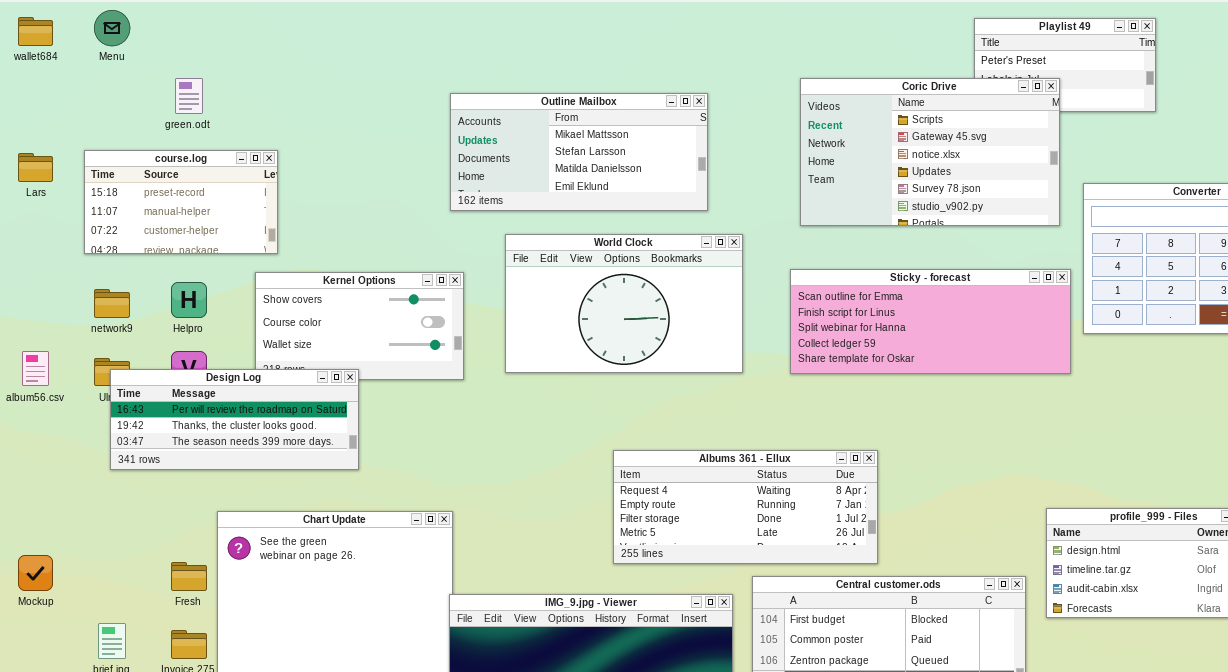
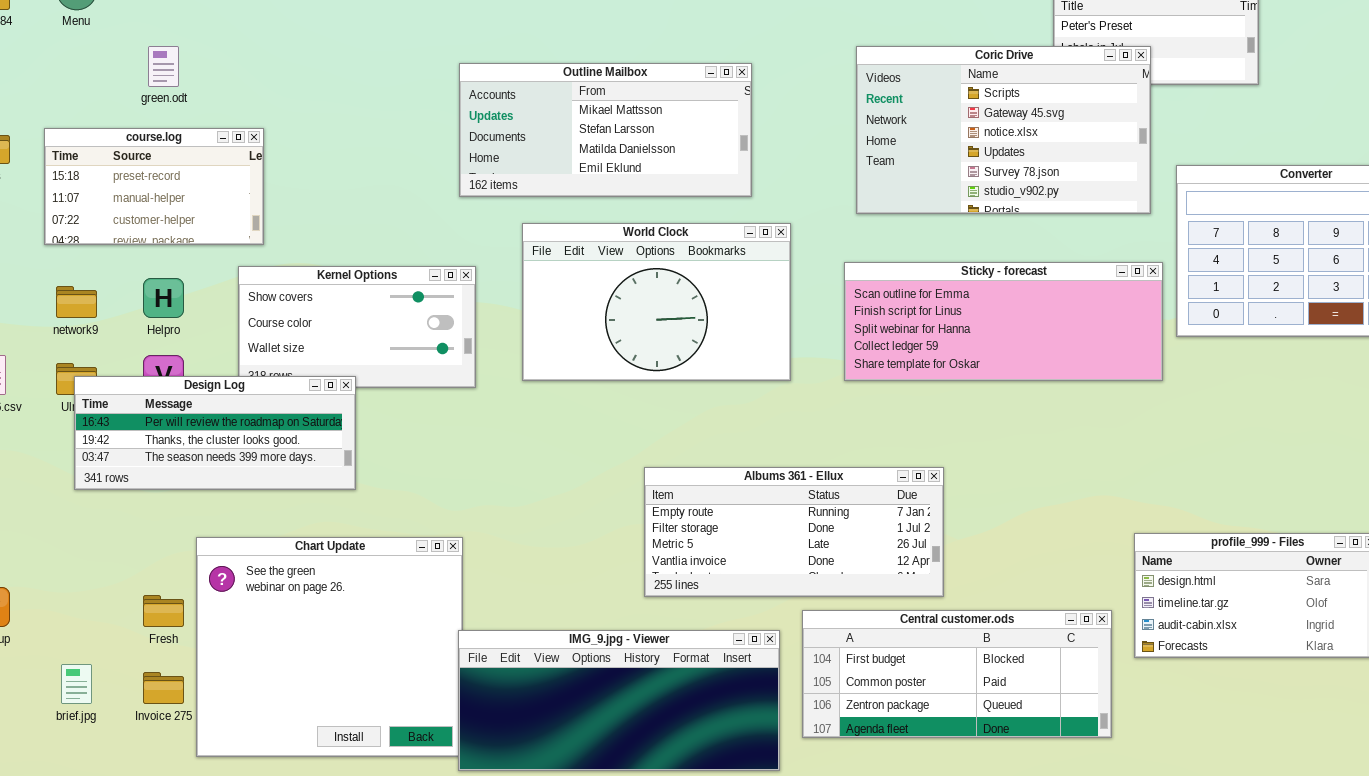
Albums 361 - Ellux: [613,450,878,564] -> [644,467,944,597], scrolled down 1 row

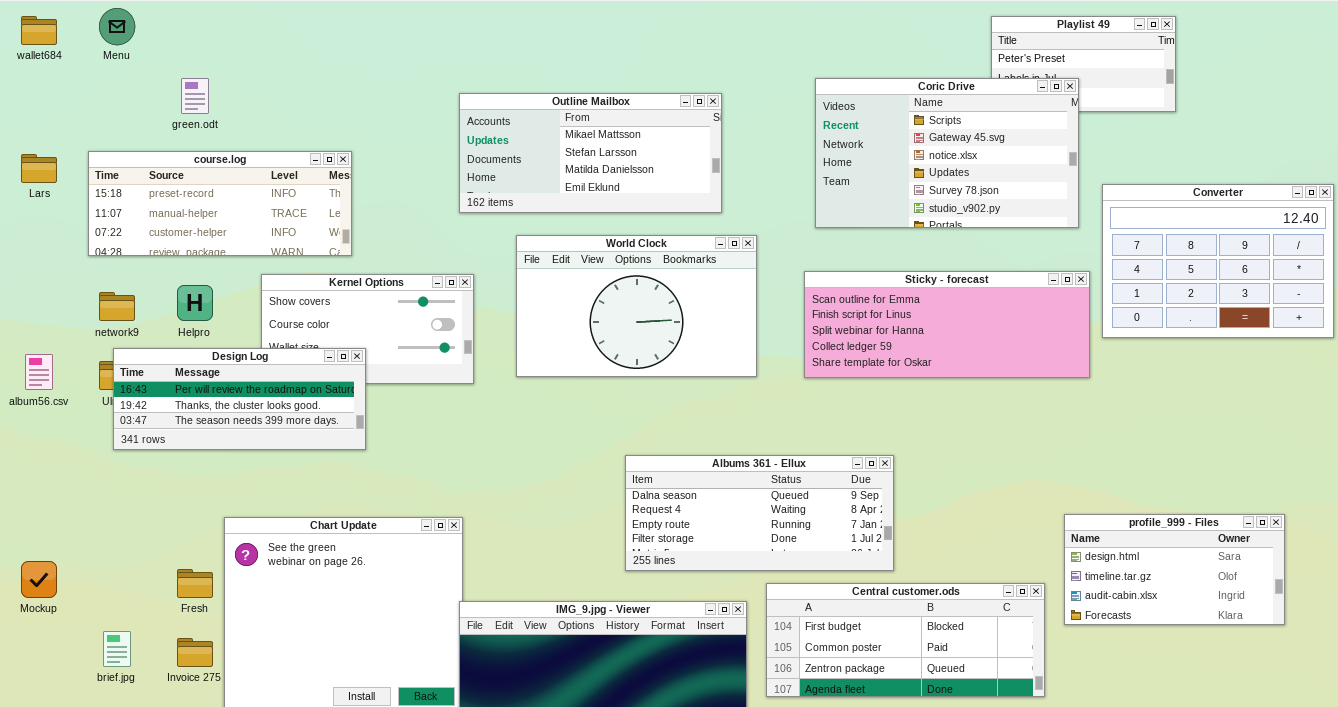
course.log: [44,128,264,245] -> [88,151,352,256], resized
Design Log: [74,376,356,490] -> [113,348,366,450], moved
Albums 361 - Ellux: [644,467,944,597] -> [625,455,894,571], scrolled up 2 rows

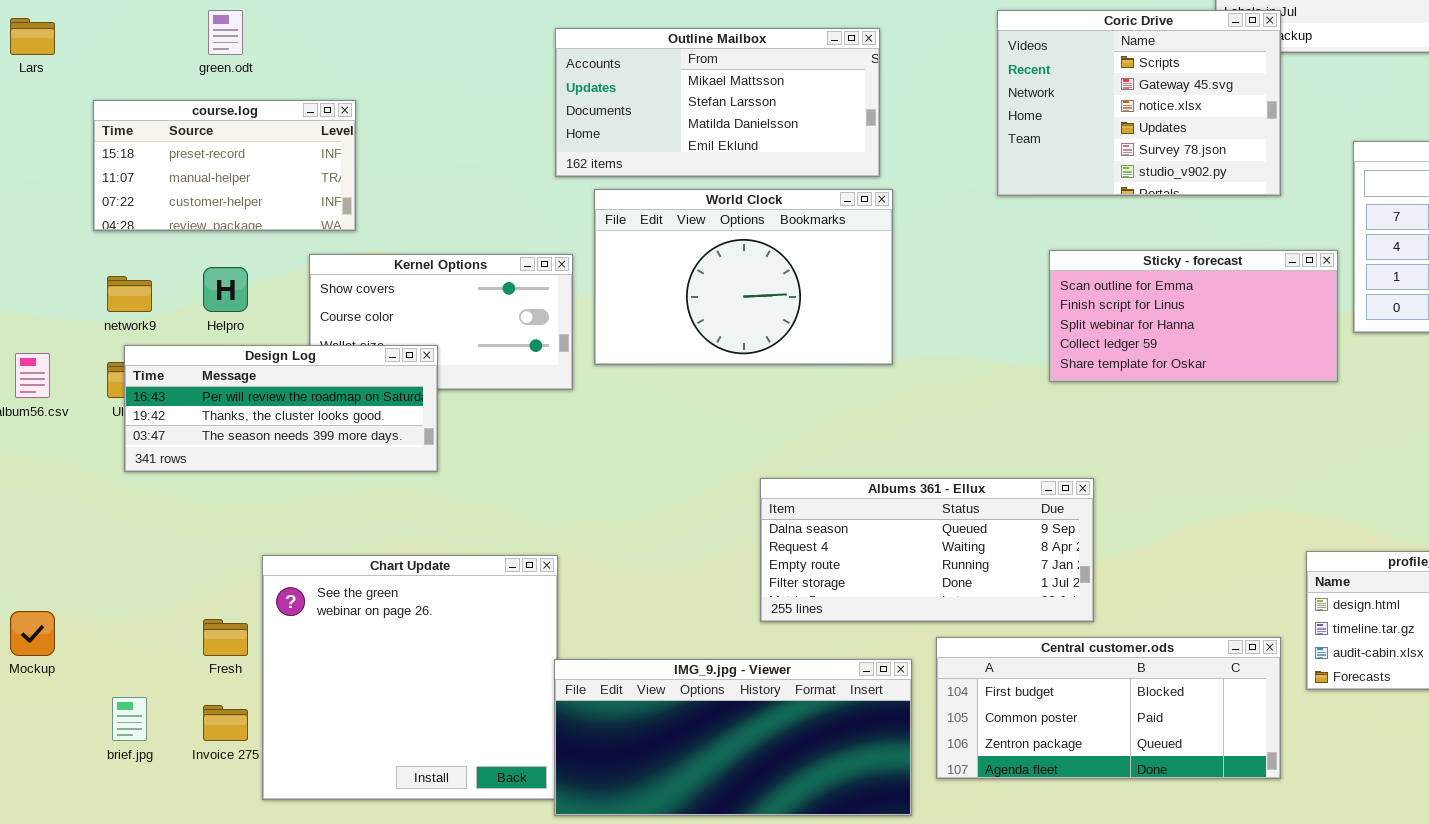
Coric Drive: [815,78,1079,228] -> [997,10,1281,196], resized
course.log: [88,151,352,256] -> [93,100,356,231], resized
Lars: [21,154,57,183] -> [10,18,55,55], moved
World Clock: [516,235,757,377] -> [594,189,893,365], moved
Sticky - forecast: [804,271,1090,378] -> [1049,250,1338,382], resized

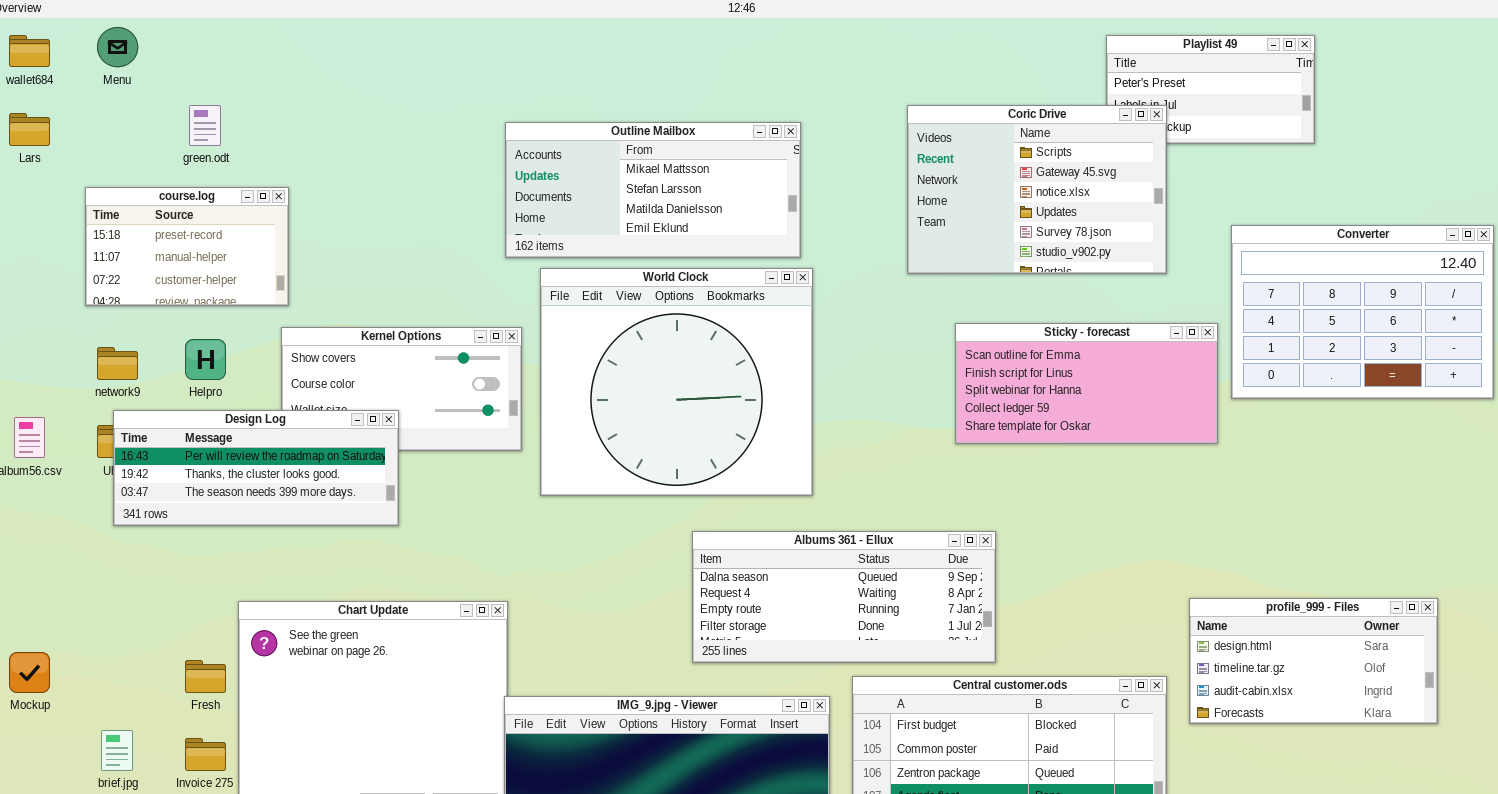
course.log: [93,100,356,231] -> [85,187,289,306], resized
World Clock: [594,189,893,365] -> [540,268,813,496], resized

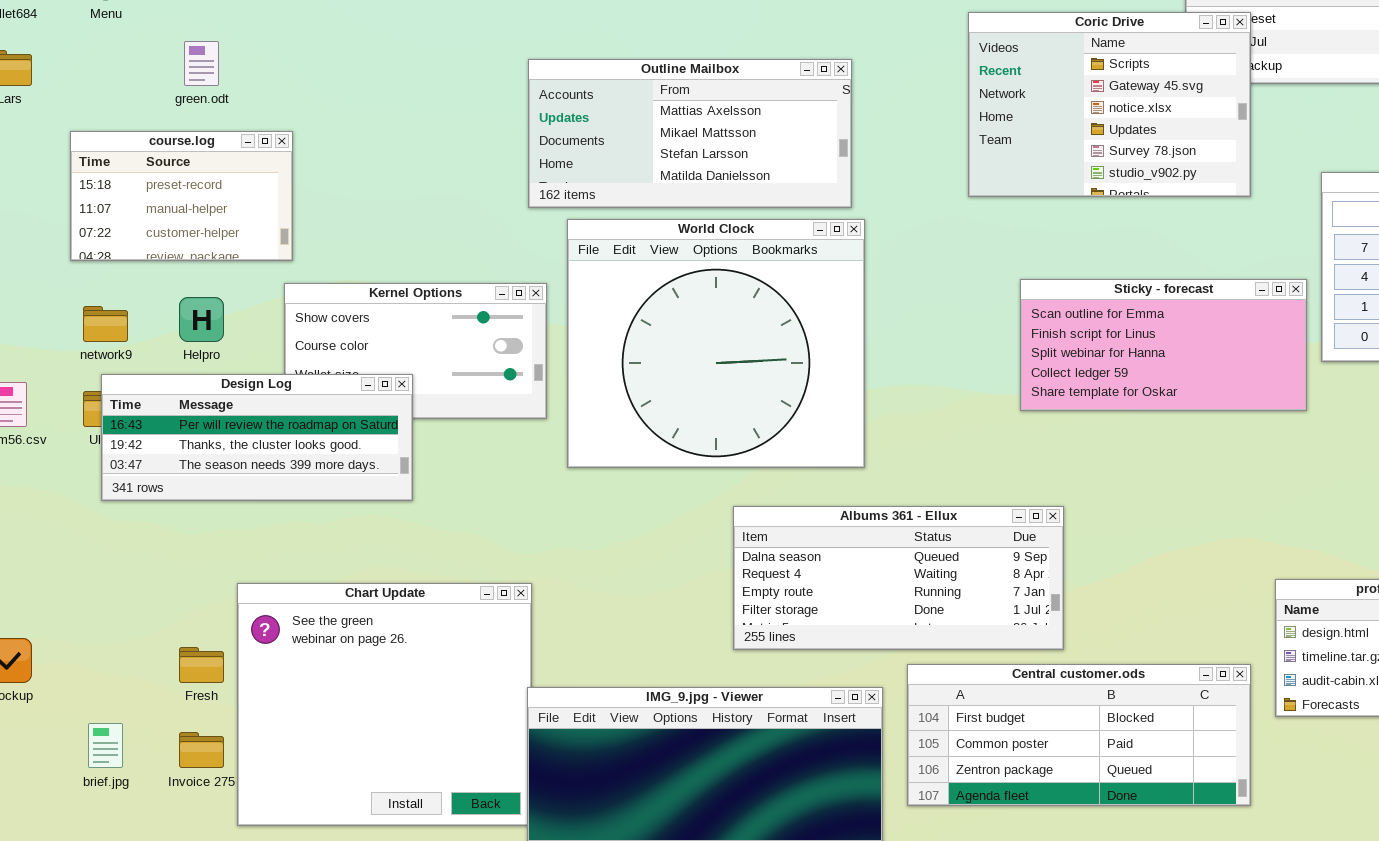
Coric Drive: [907,105,1167,274] -> [968,12,1251,197], moved
Outline Mailbox: [505,122,801,258] -> [528,59,852,208], scrolled up 1 row

